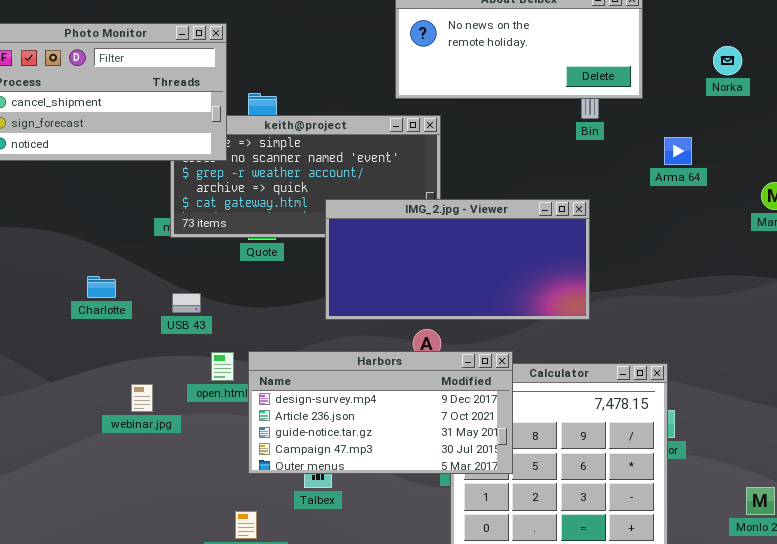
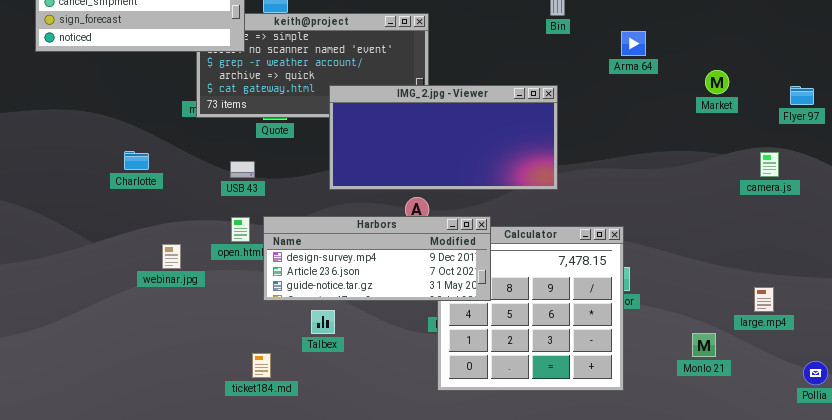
USB 43: [172,293,201,313] -> [230,161,255,178], moved
Harbors: [248,351,513,474] -> [263,216,491,301], resized

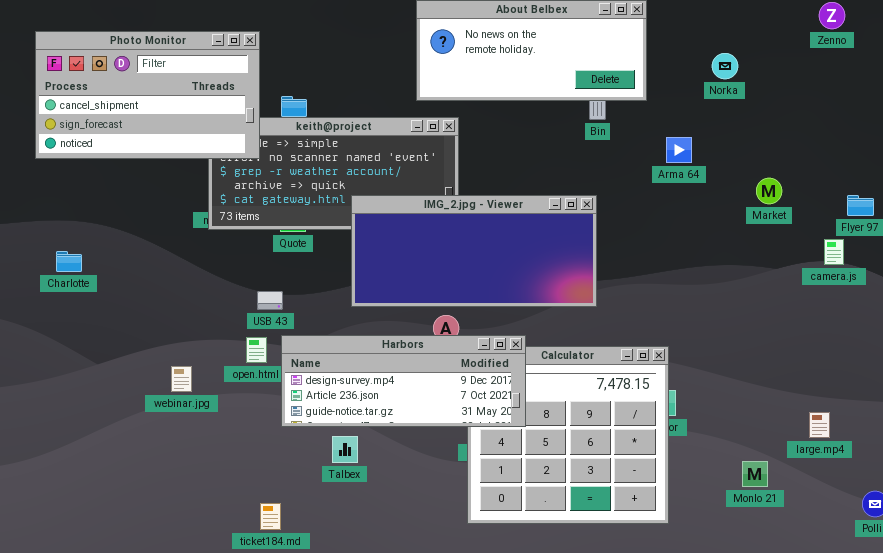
Charlotte: [124,151,149,170] -> [56,251,82,272], moved
camera.js: [760,152,779,177] -> [824,239,844,265], moved
USB 43: [230,161,255,178] -> [257,291,283,310], moved
ticket184.md: [252,353,271,378] -> [260,503,281,530], moved

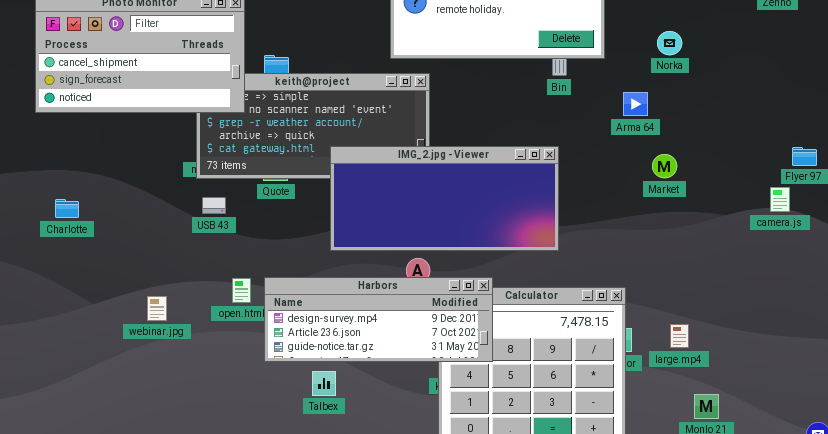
Norka: [712,53,738,79] -> [657,31,682,55], moved
Market: [756,178,782,204] -> [652,154,677,178], moved
USB 43: [257,291,283,310] -> [202,197,226,214], moved
webinar.jpg: [171,366,192,392] -> [147,296,167,321], moved
large.mp4: [809,412,830,438] -> [670,324,689,348], moved

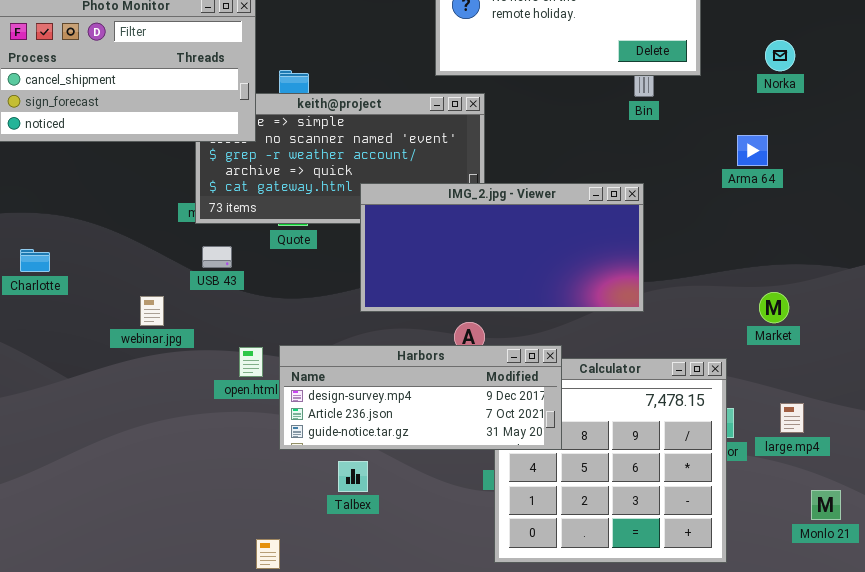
Arma 64: [623,92,648,116] -> [737,135,768,166], moved
Market: [652,154,677,178] -> [759,292,789,323], moved
webinar.jpg: [147,296,167,321] -> [140,296,164,326], moved

